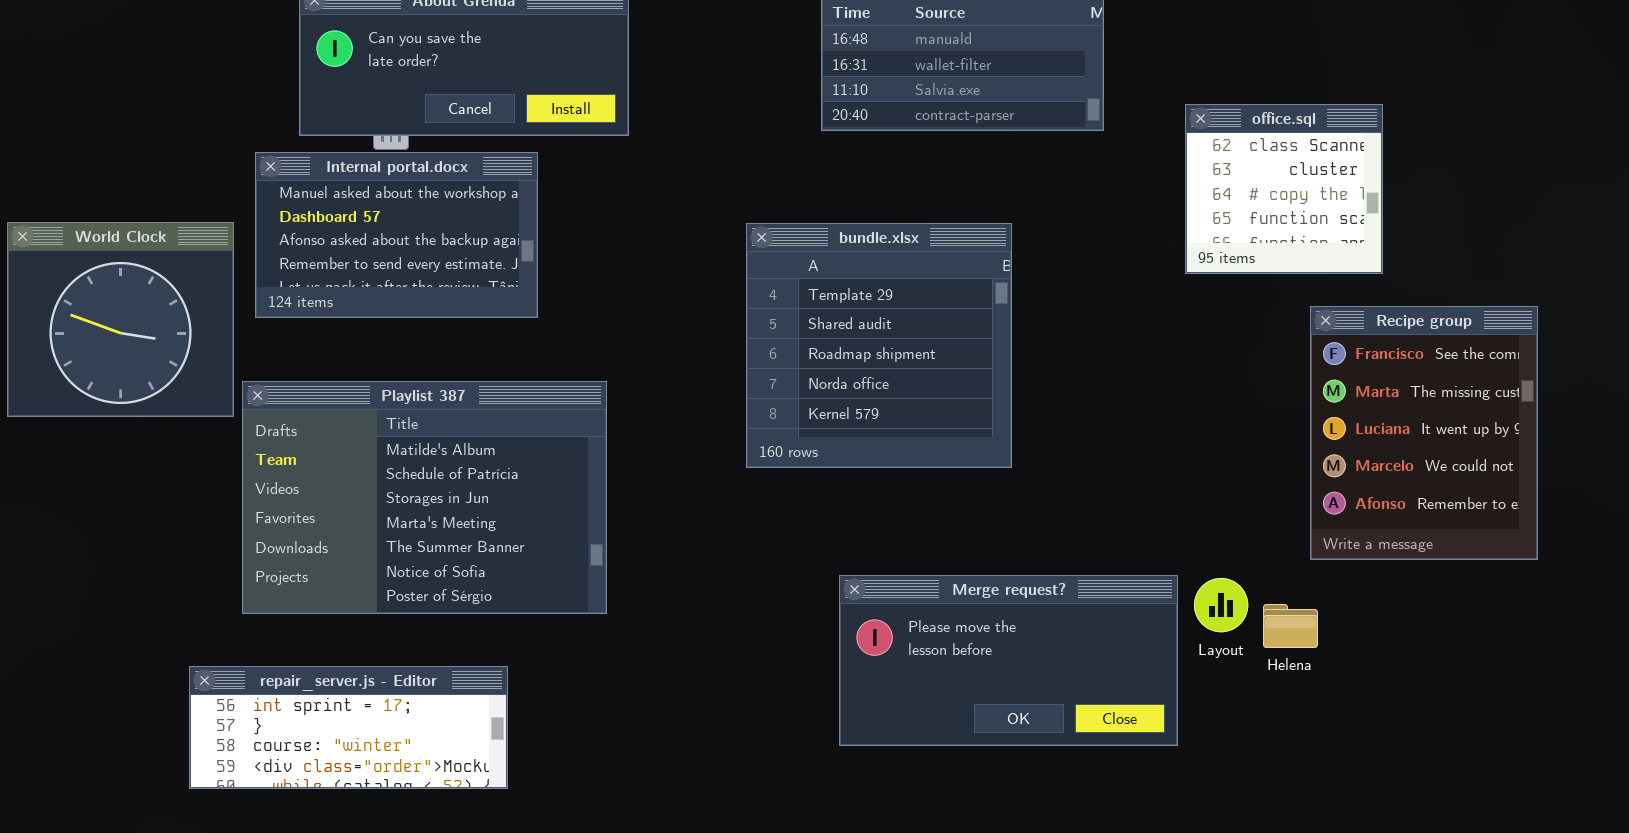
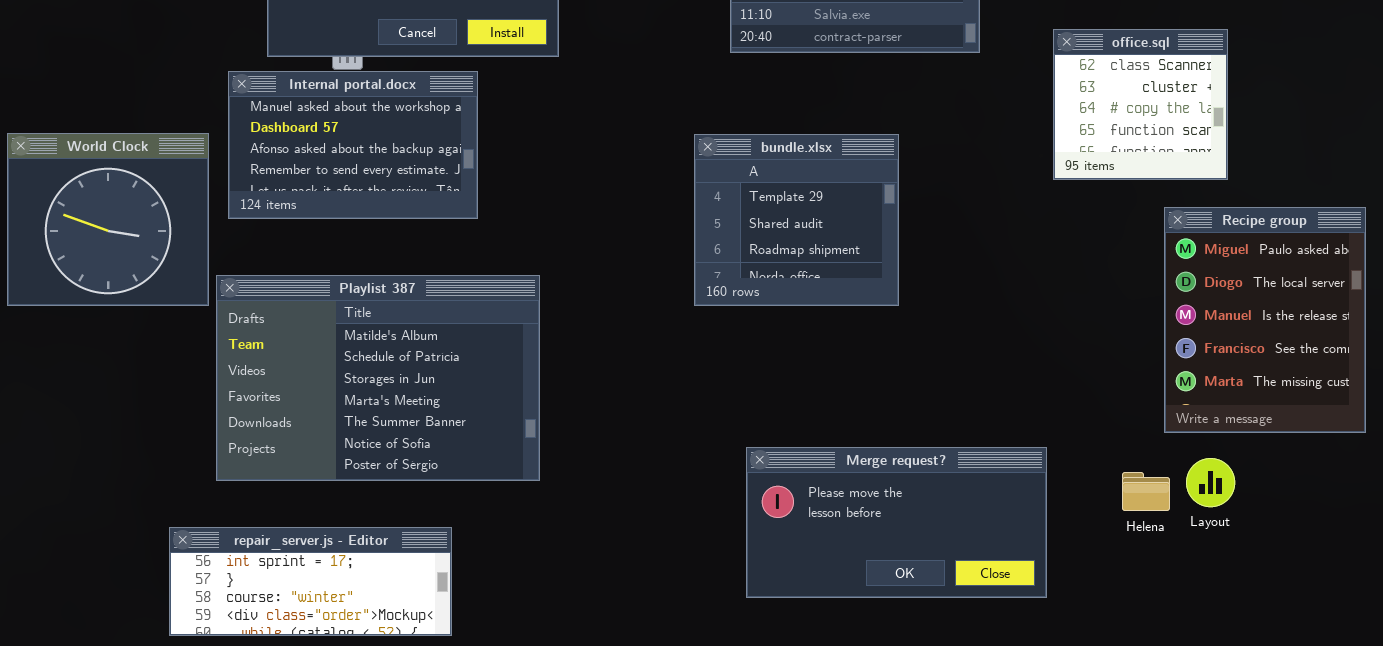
bundle.xlsx: [746,223,1012,468] -> [694,134,899,306], resized
Recipe group: [1310,306,1538,560] -> [1164,207,1366,433], scrolled up 3 rows
Layout: [1194,578,1248,632] -> [1186,458,1235,507], moved

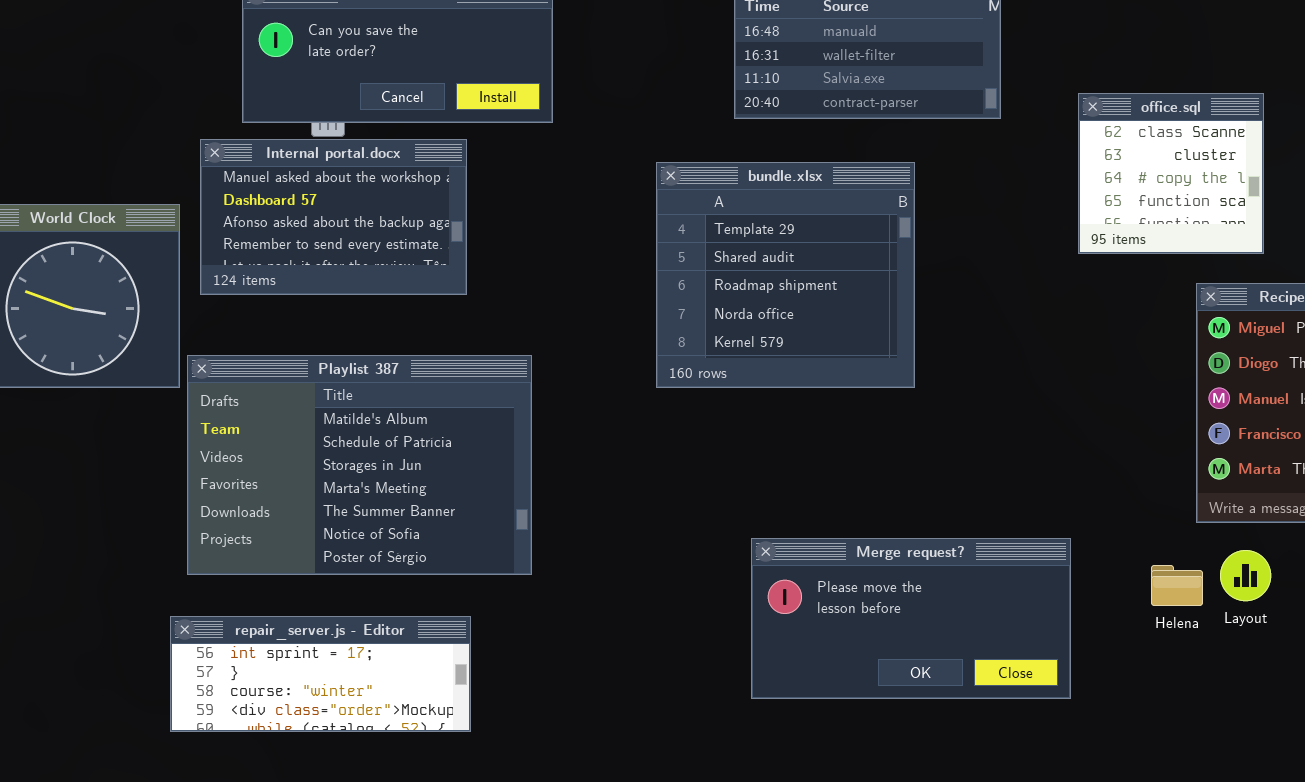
bundle.xlsx: [694,134,899,306] -> [656,162,915,388], resized
repair_server.js - Editor: [169,527,452,636] -> [170,616,471,732], moved

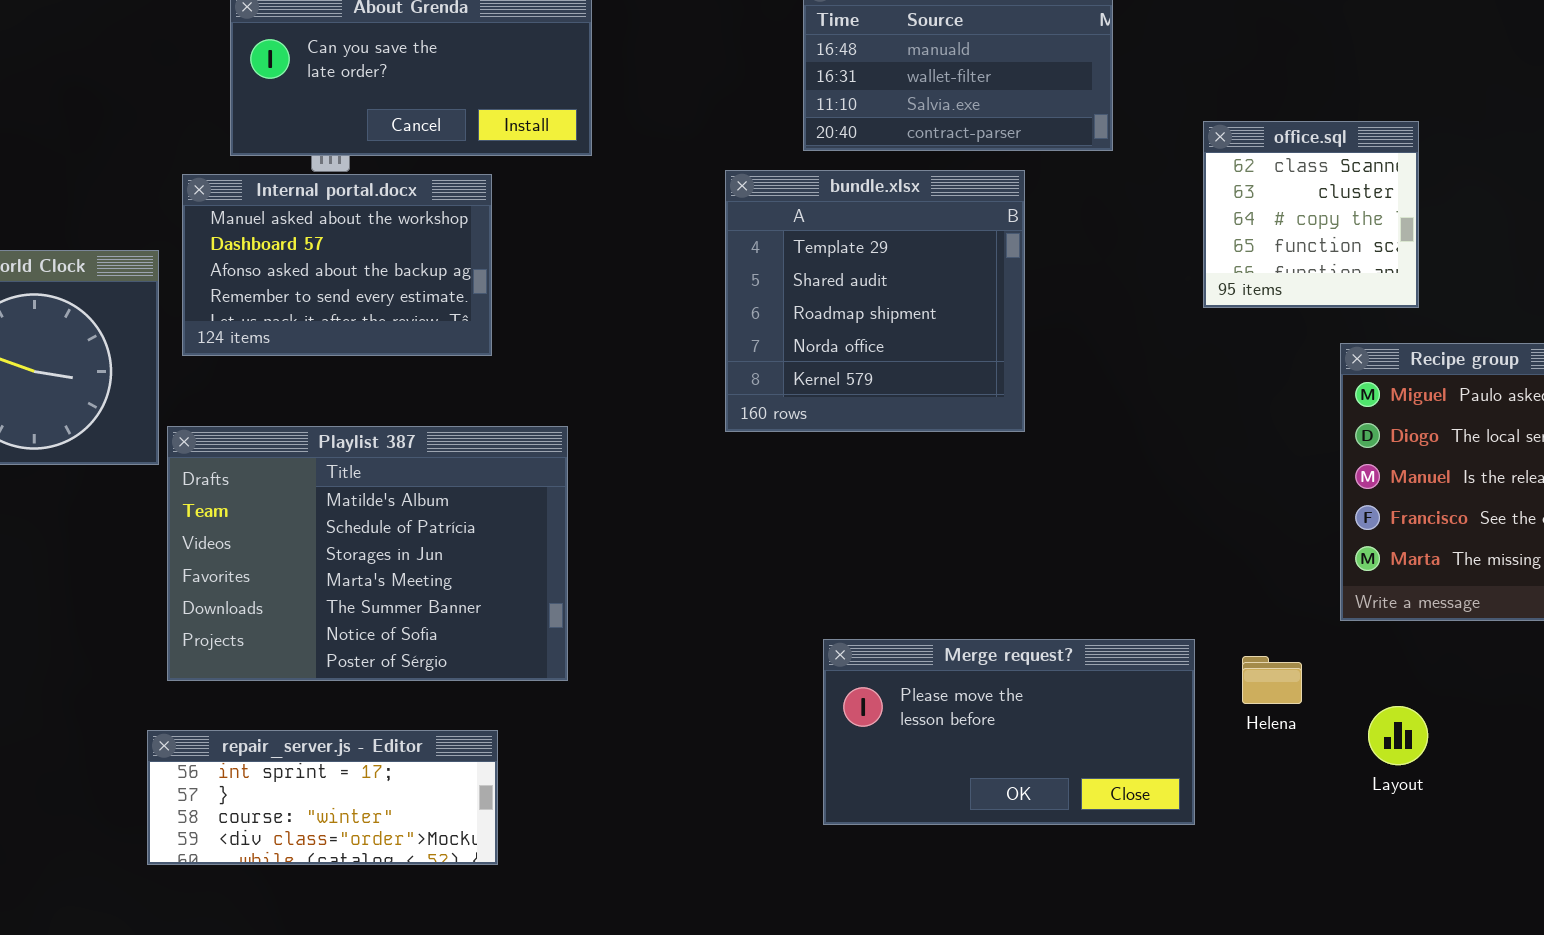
bundle.xlsx: [656,162,915,388] -> [725,170,1025,432], moved
Layout: [1220,550,1271,601] -> [1368,706,1428,765], moved
Helena: [1151,565,1203,606] -> [1242,656,1302,704], moved

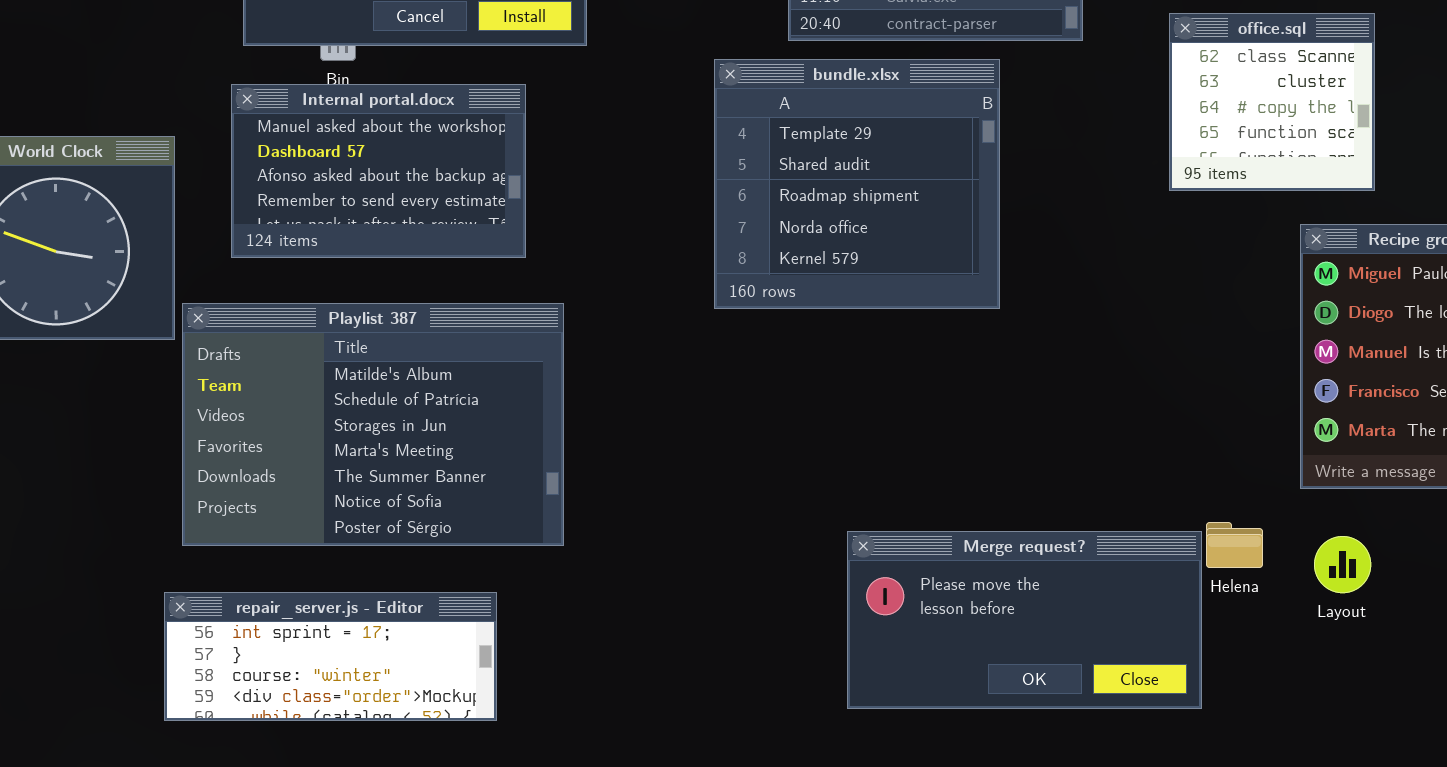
Internal portal.docx: [182,174,492,356] -> [231,84,526,258], moved
Merge request?: [823,639,1195,825] -> [847,531,1202,709], moved
Layout: [1368,706,1428,765] -> [1314,536,1371,593], moved

